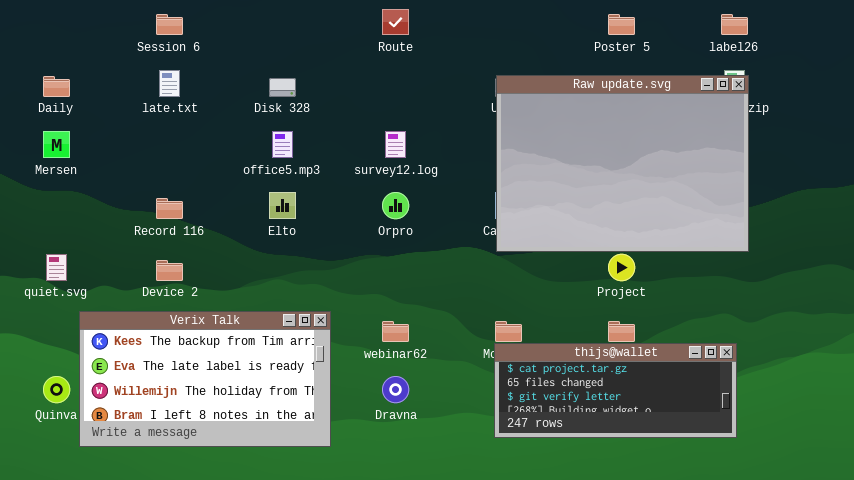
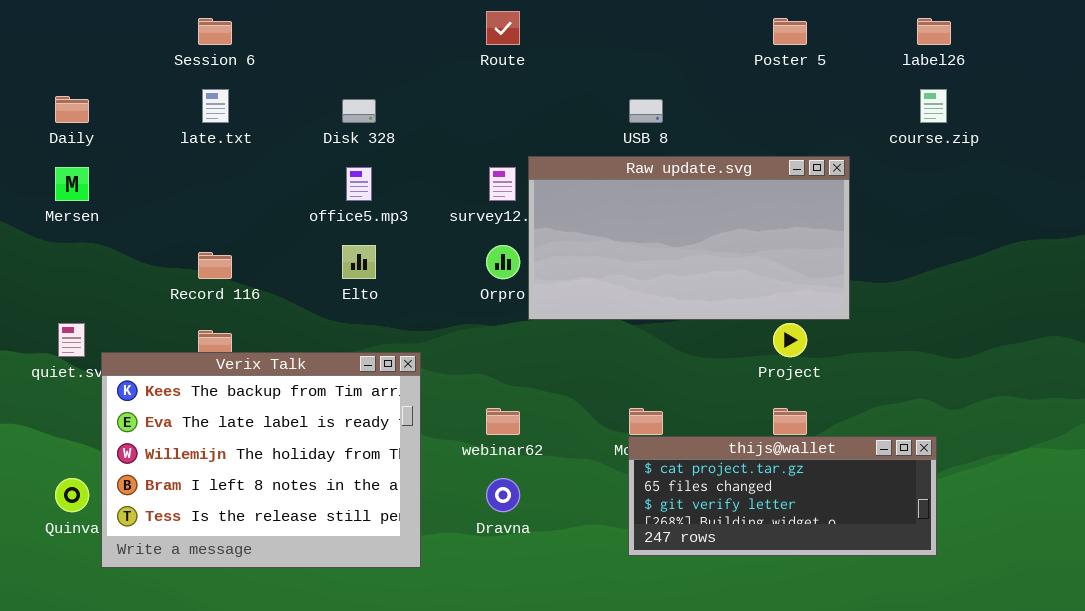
Raw update.svg: [496,75,749,252] -> [528,156,850,320], moved, resized
Verix Talk: [79,311,331,447] -> [101,352,421,568], resized

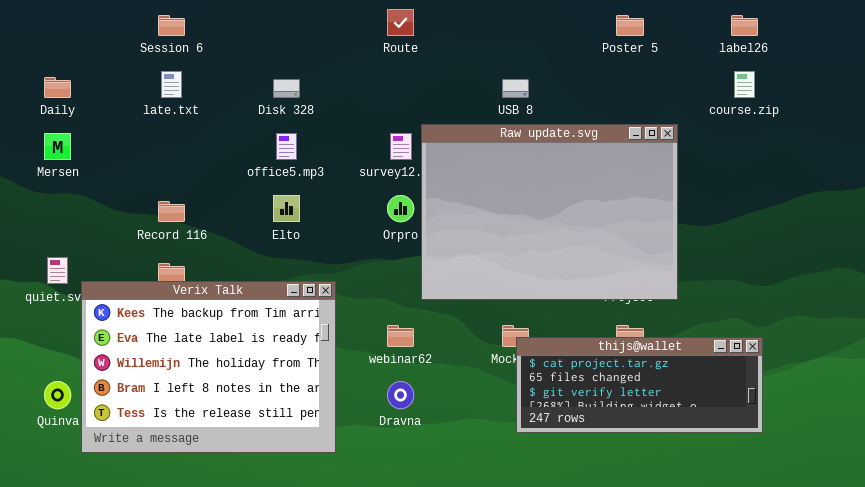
Raw update.svg: [528,156,850,320] -> [421,124,678,300], resized
thijs@wallet: [628,436,937,556] -> [516,337,763,433], moved

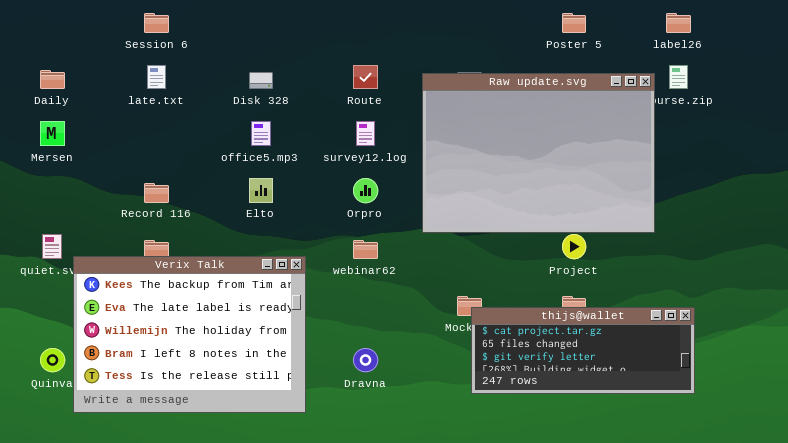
Route: [387,9,414,36] -> [353,65,378,89], moved
Raw update.svg: [421,124,678,300] -> [422,73,655,233], moved
webinar62: [387,325,414,347] -> [353,240,378,259], moved

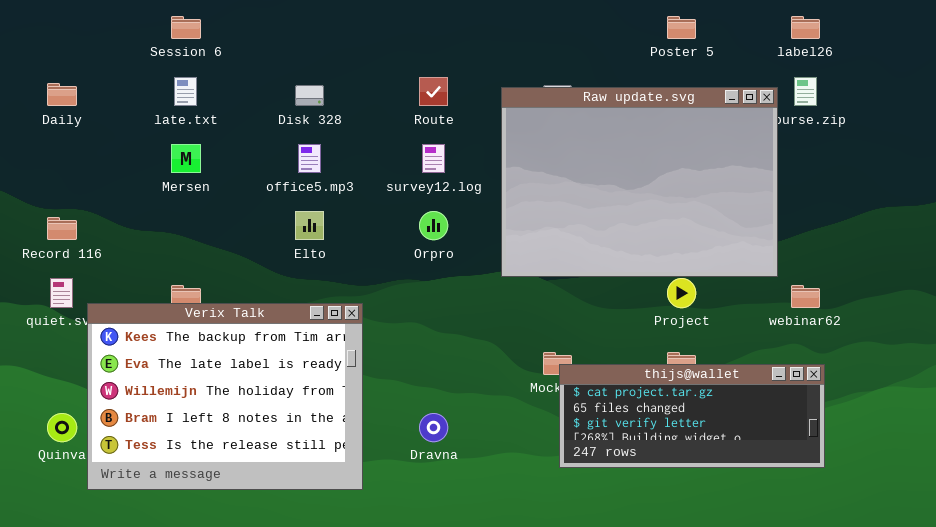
Mersen: [40,121,65,146] -> [171,144,201,173], moved
Record 116: [144,183,169,203] -> [47,217,77,240], moved
webinar62: [353,240,378,259] -> [791,285,820,308], moved

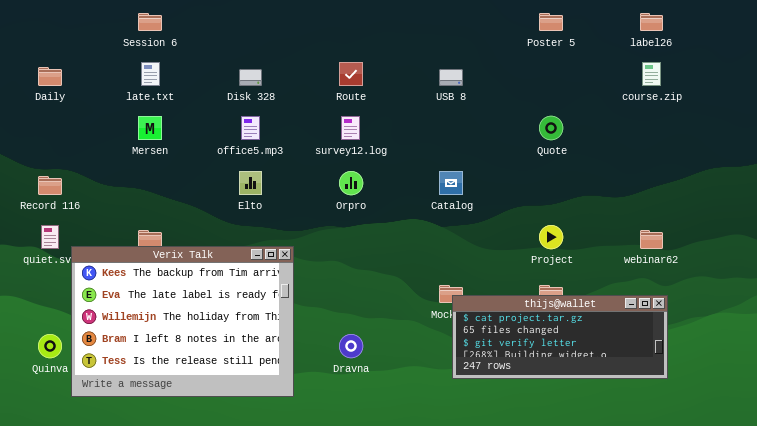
Raw update.svg: [501,87,778,277] -> none, closed

